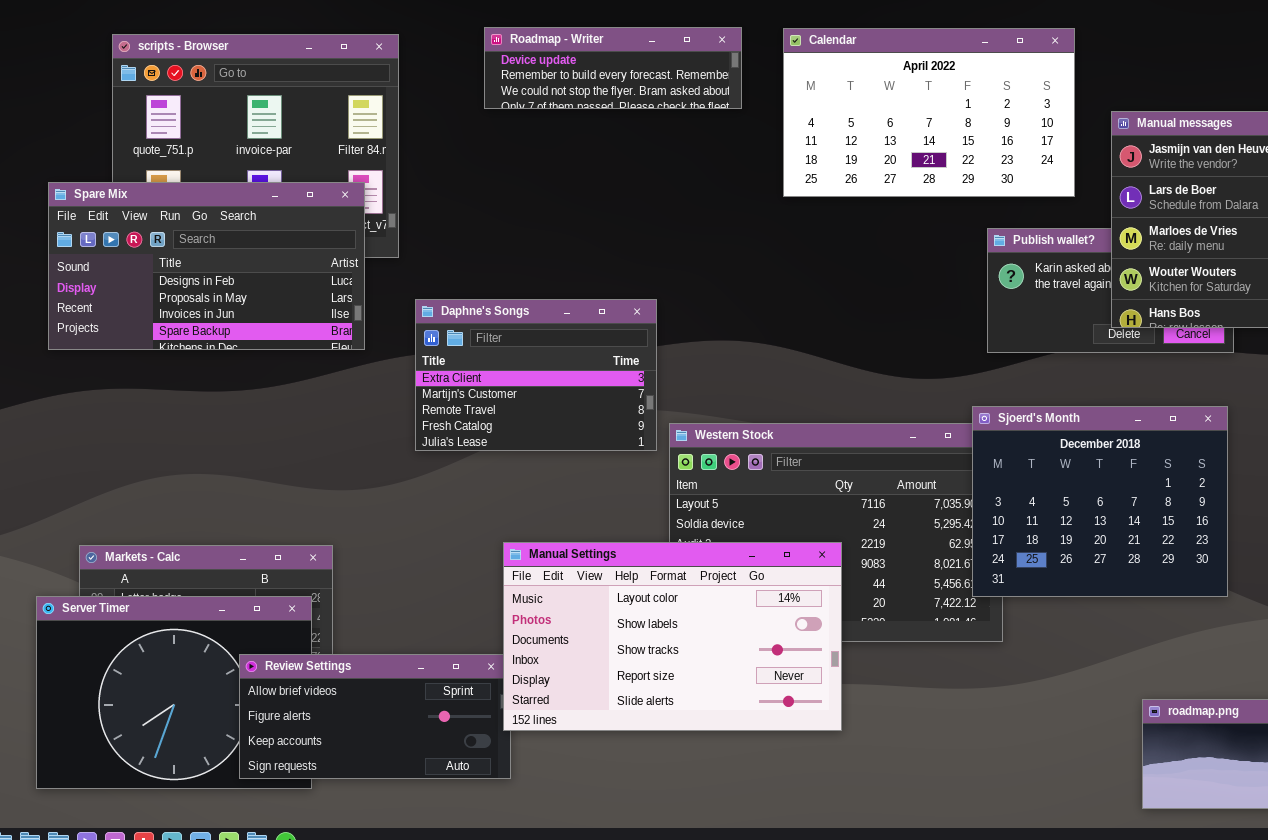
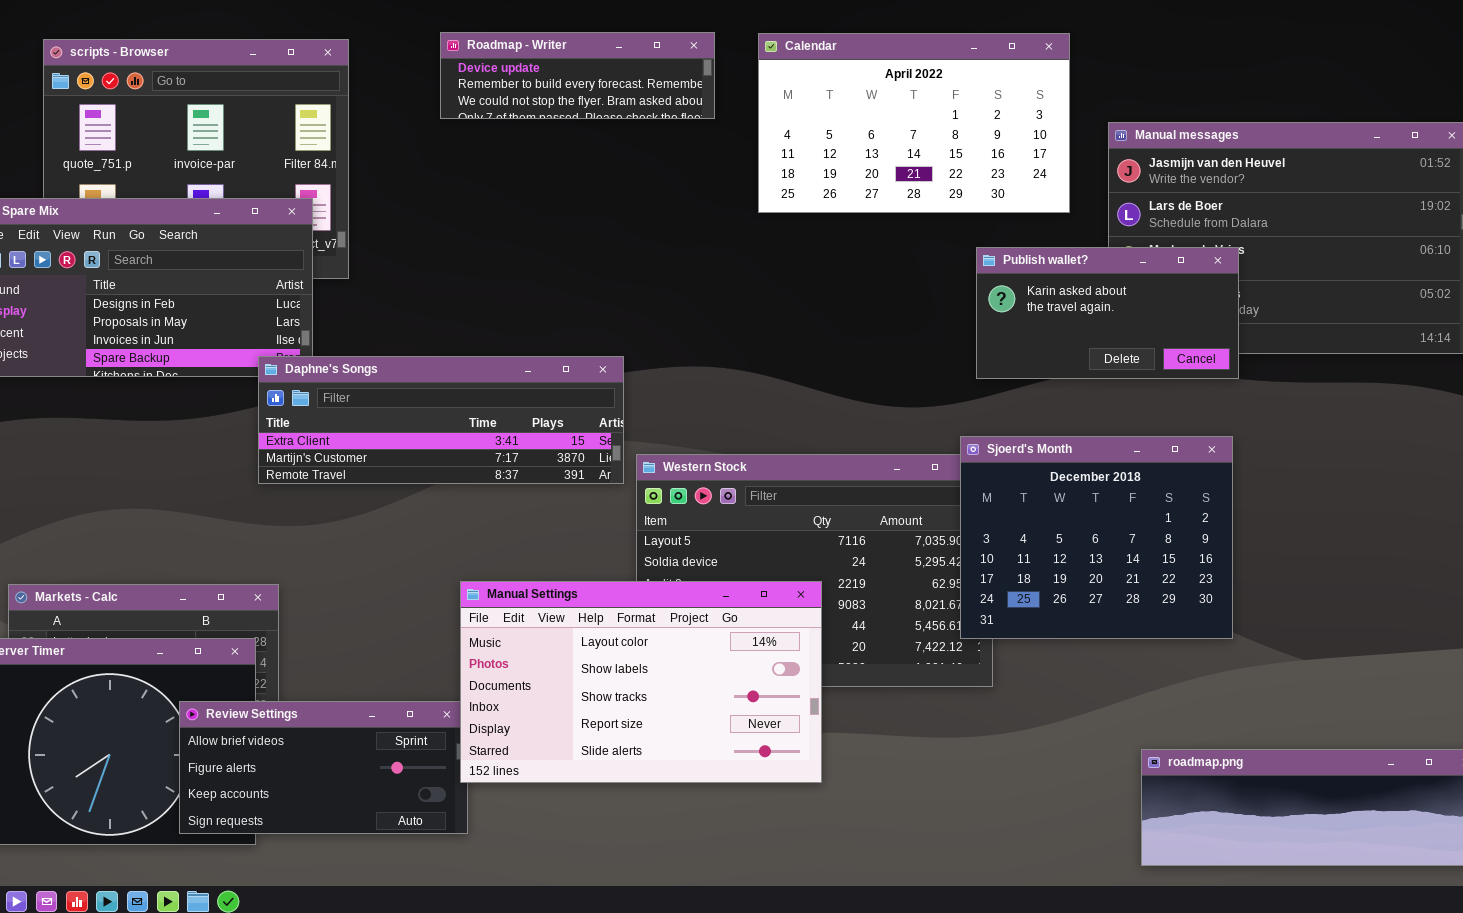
Publish wallet?: [987,228,1234,353] -> [976,247,1239,379], raised
Daphne's Songs: [415,299,657,451] -> [258,356,624,484], resized

